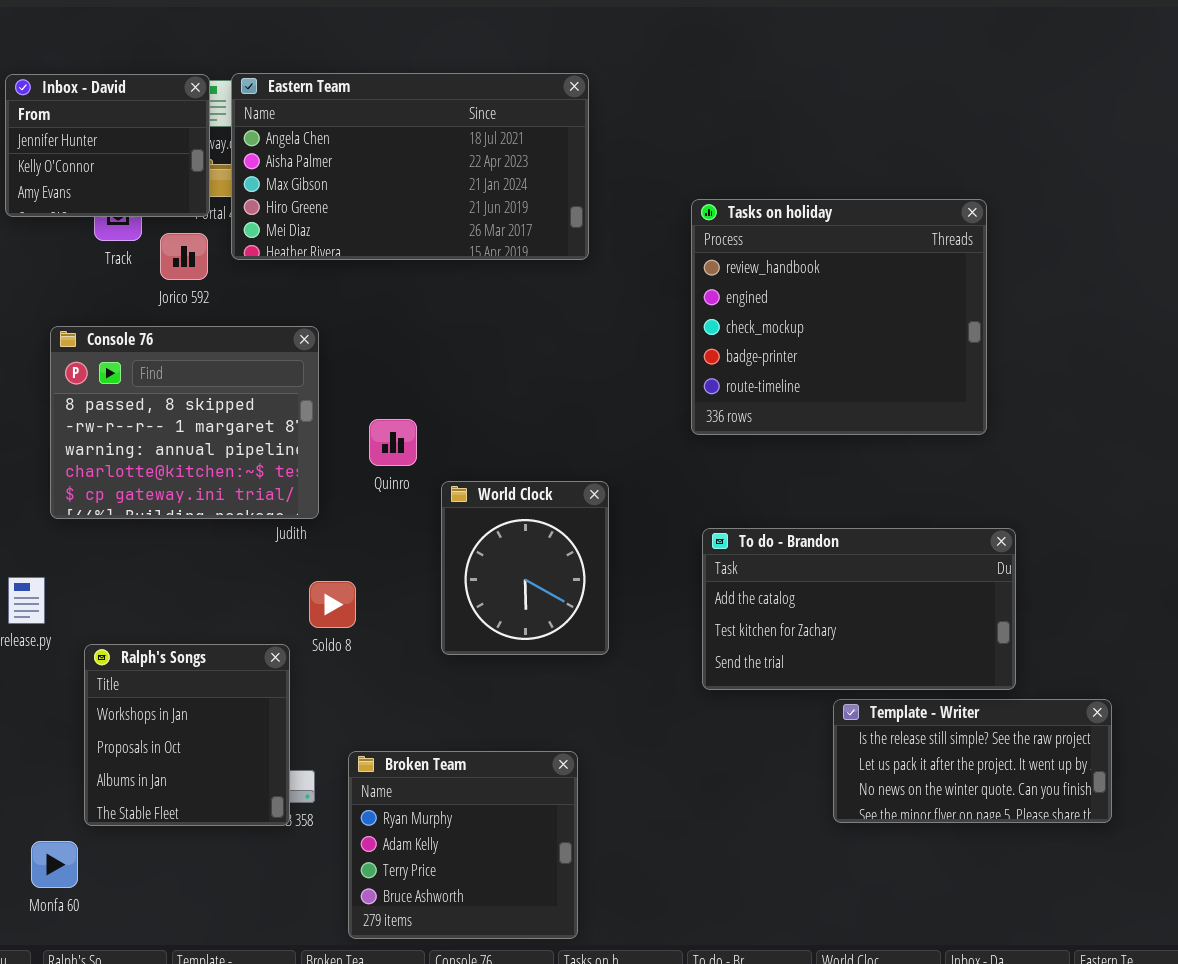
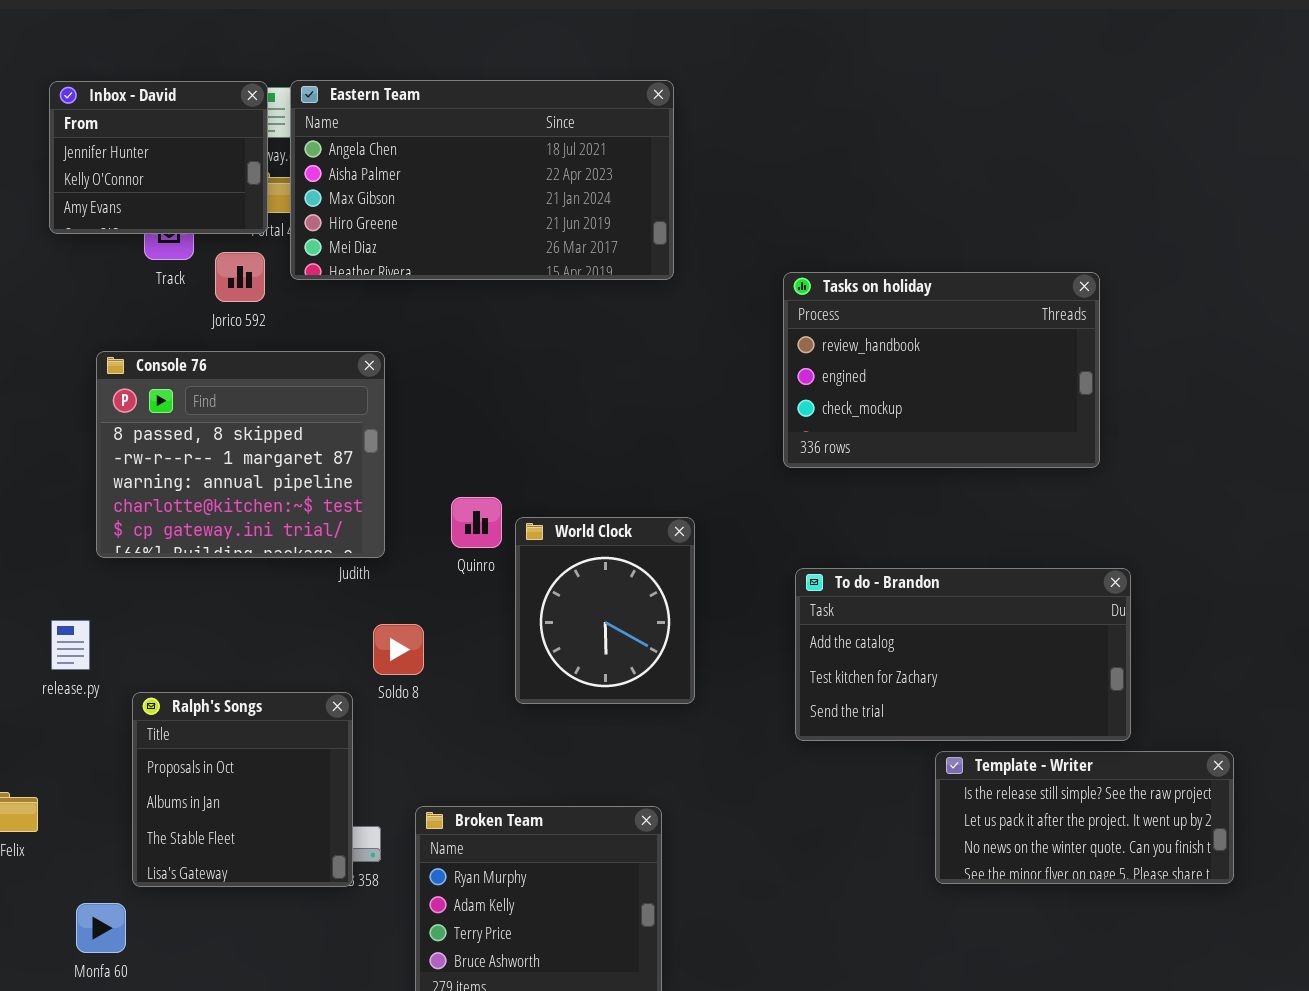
Tasks on holiday: [691,199,987,435] -> [783,272,1100,468], resized
Quinro: [369,419,417,466] -> [451,497,502,548], moved
Ralph's Songs: [84,644,290,826] -> [132,692,353,887], scrolled down 1 row

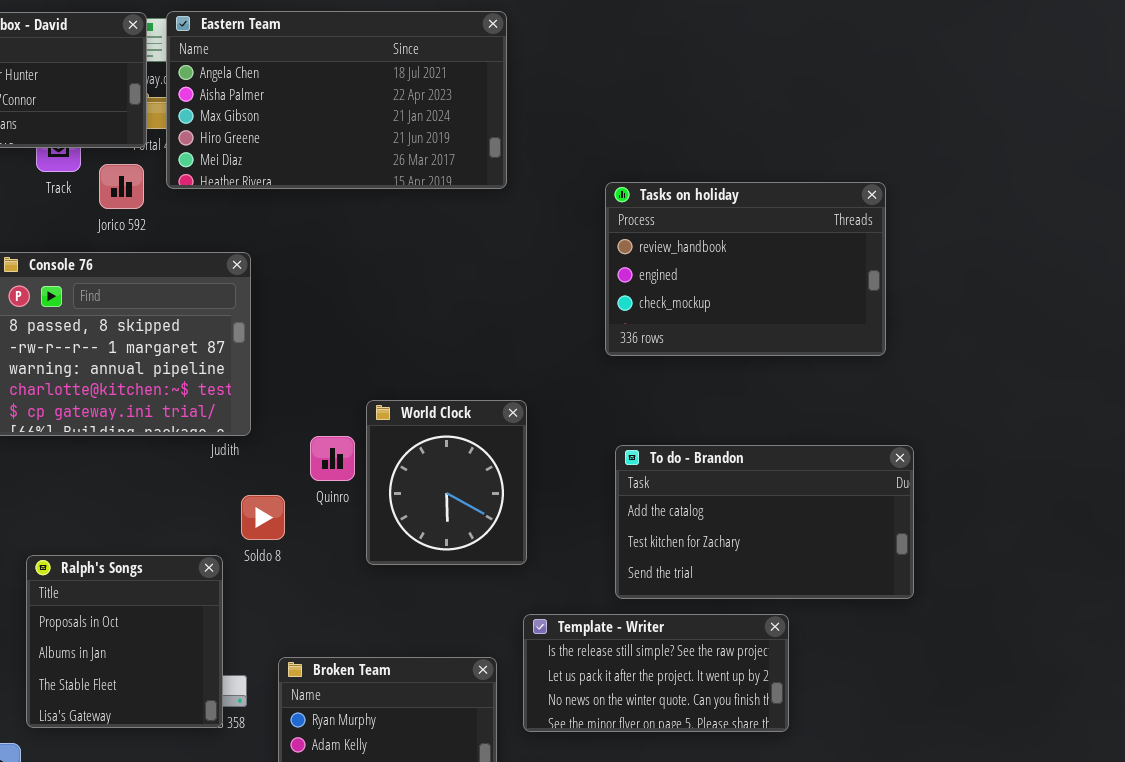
Quinro: [451,497,502,548] -> [310,436,355,481], moved
Template - Writer: [935,751,1234,884] -> [523,614,789,732], moved

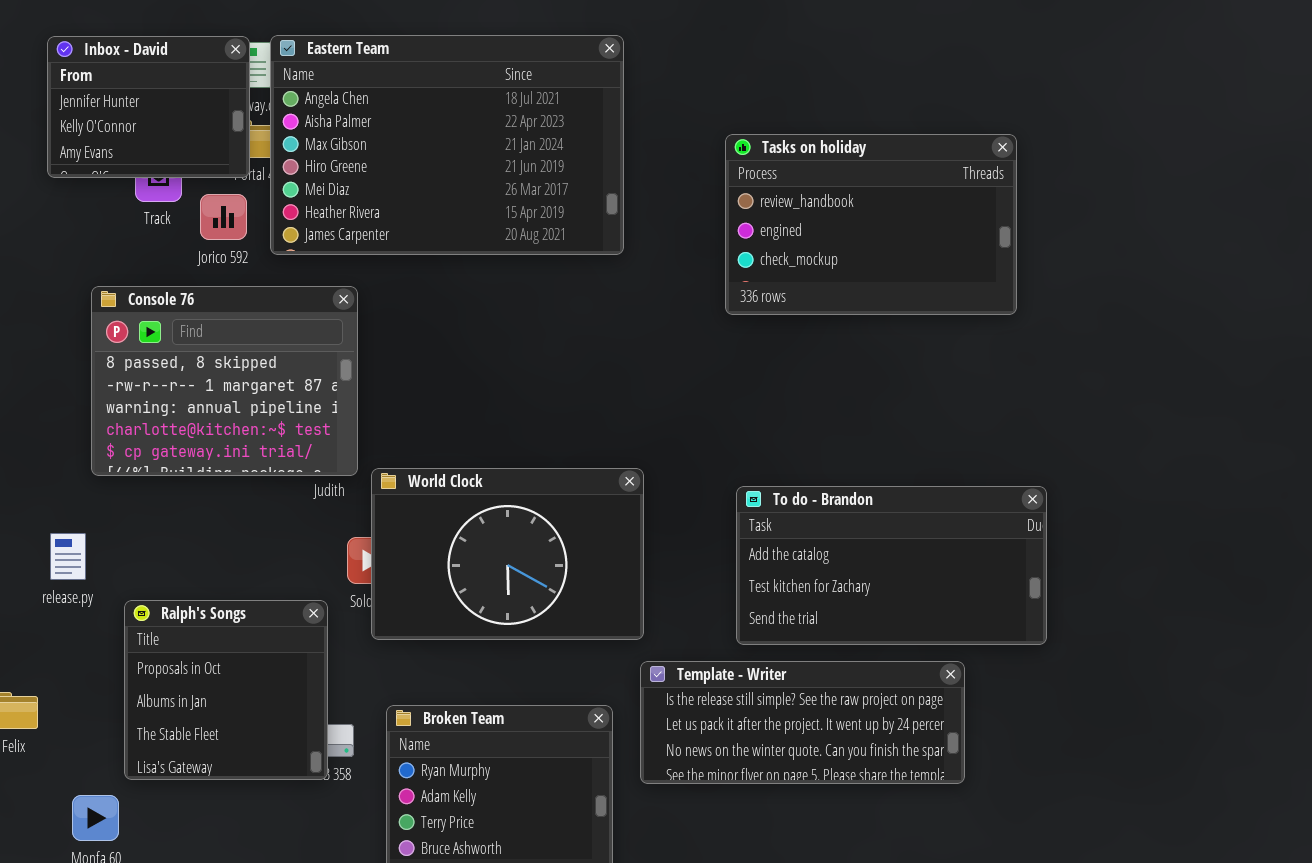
Eastern Team: [166,11,507,189] -> [270,35,624,255], resized
Tasks on holiday: [605,182,886,356] -> [725,134,1017,315], moved
World Clock: [366,400,527,565] -> [371,468,644,640], moved, resized
Template - Writer: [523,614,789,732] -> [640,661,965,784], resized

